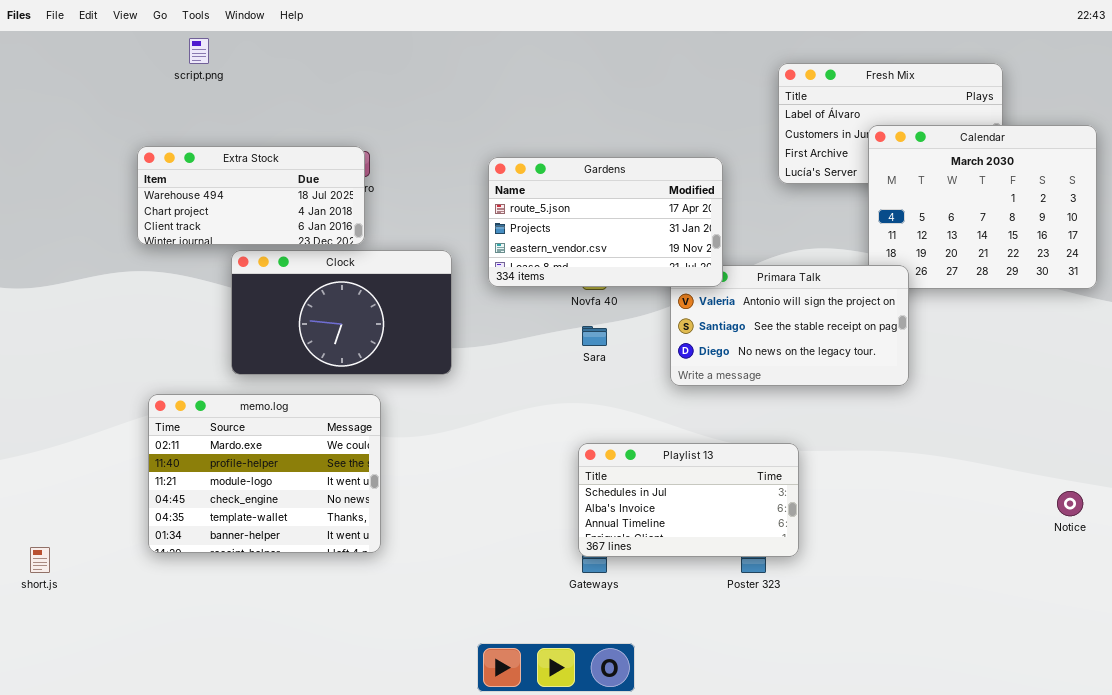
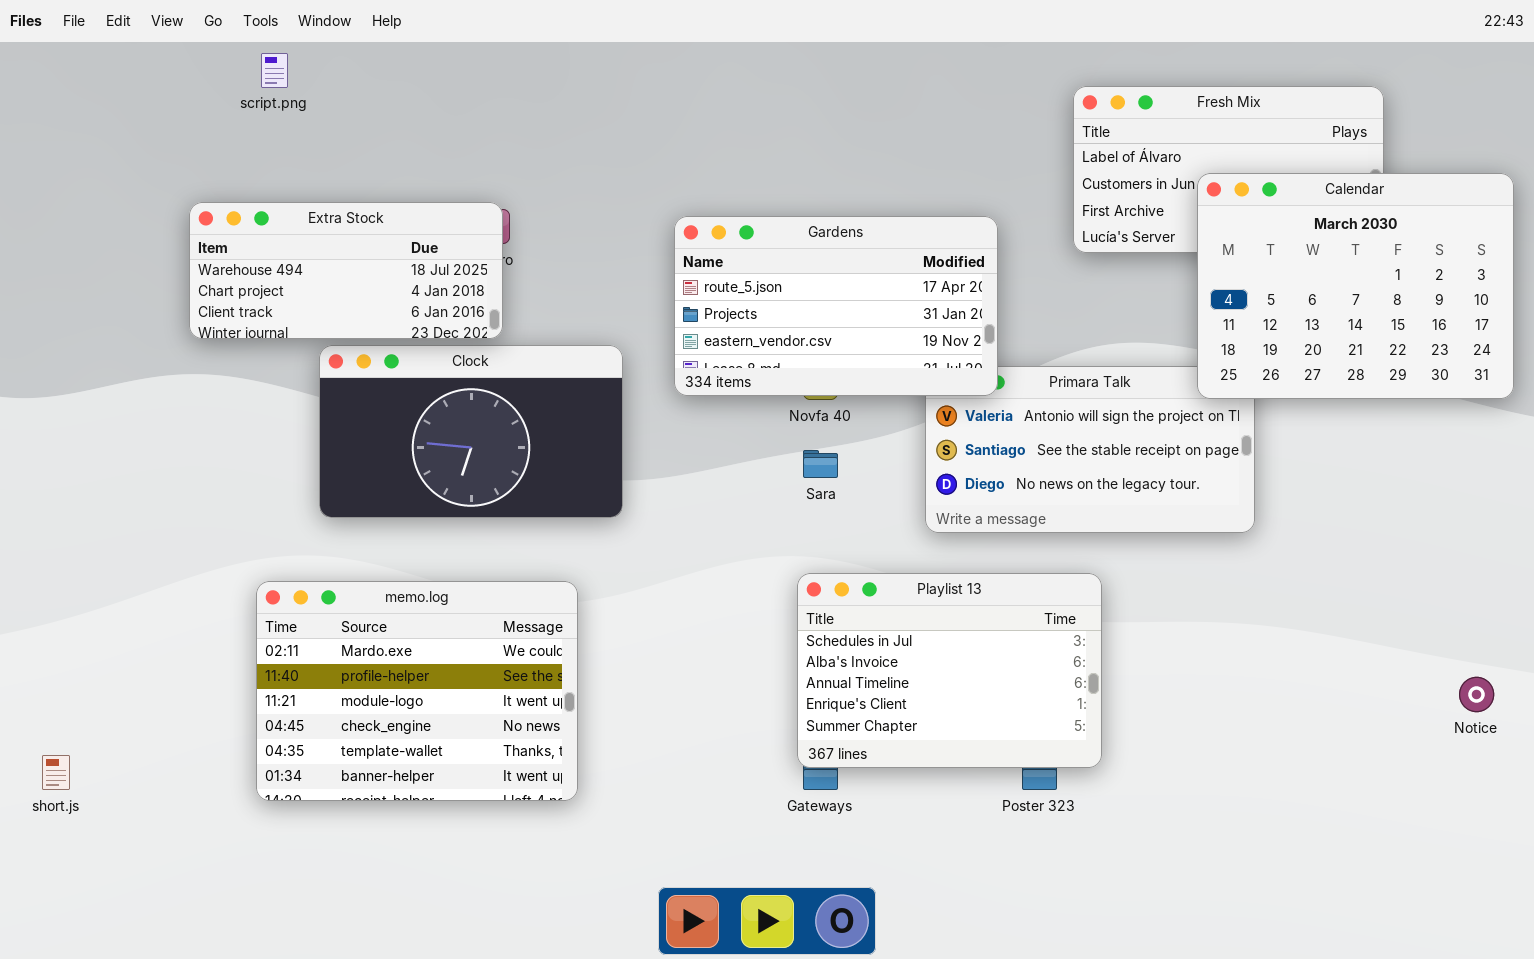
Calendar: [868,125,1097,289] -> [1197,173,1514,399], raised
memo.log: [148,394,381,553] -> [256,581,578,801], moved
Playlist 13: [578,443,799,557] -> [797,573,1102,768], resized

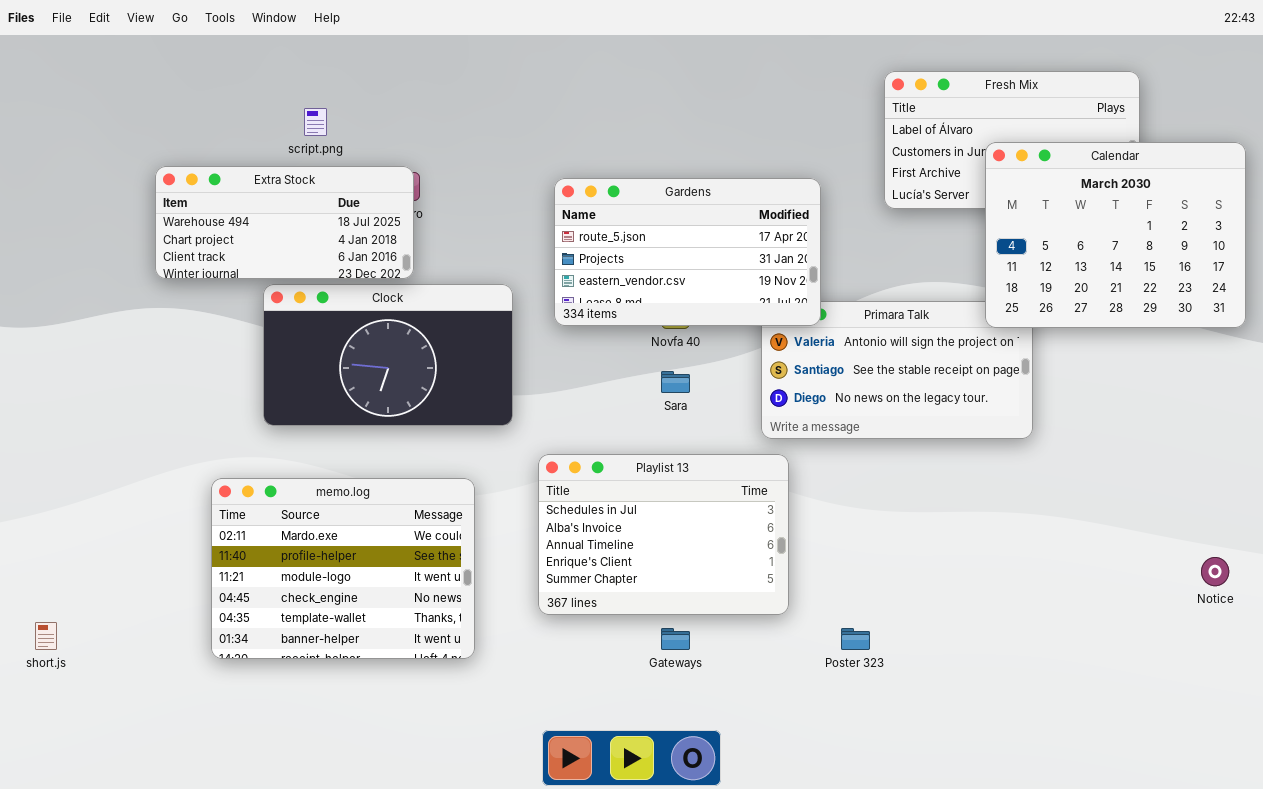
script.png: [261,53,288,88] -> [304,108,327,136], moved
Playlist 13: [797,573,1102,768] -> [538,454,789,615], moved

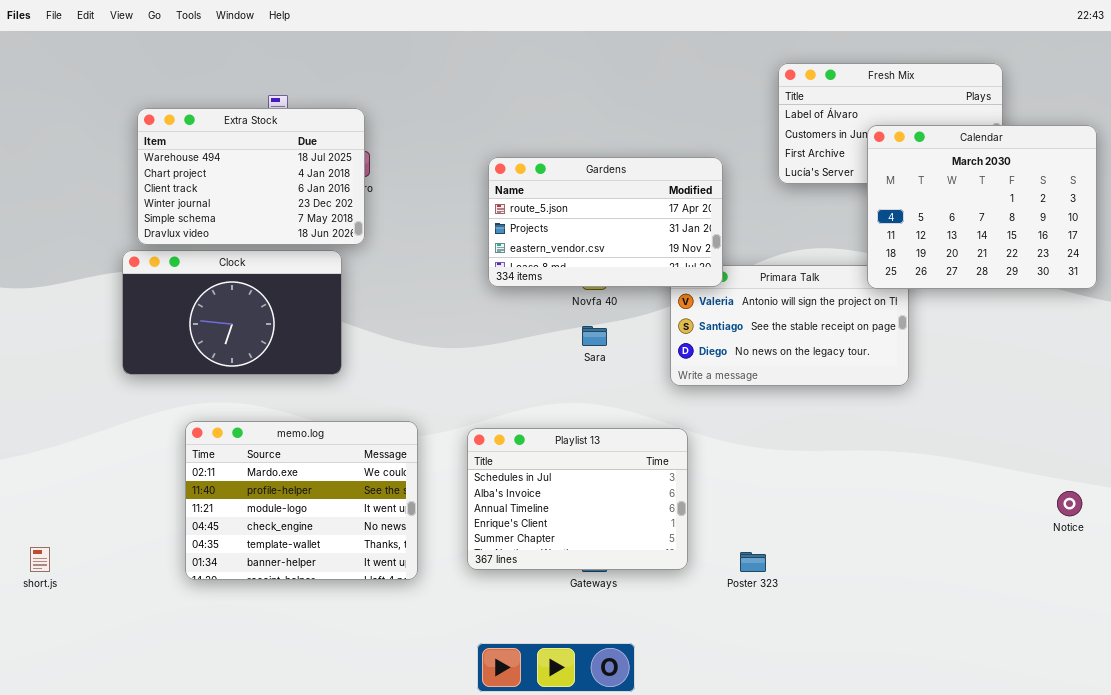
Extra Stock: [155,166,414,279] -> [137,108,365,245], resized
Clock: [263,284,513,426] -> [122,250,342,375], moved
Playlist 13: [538,454,789,615] -> [467,428,688,570], moved

